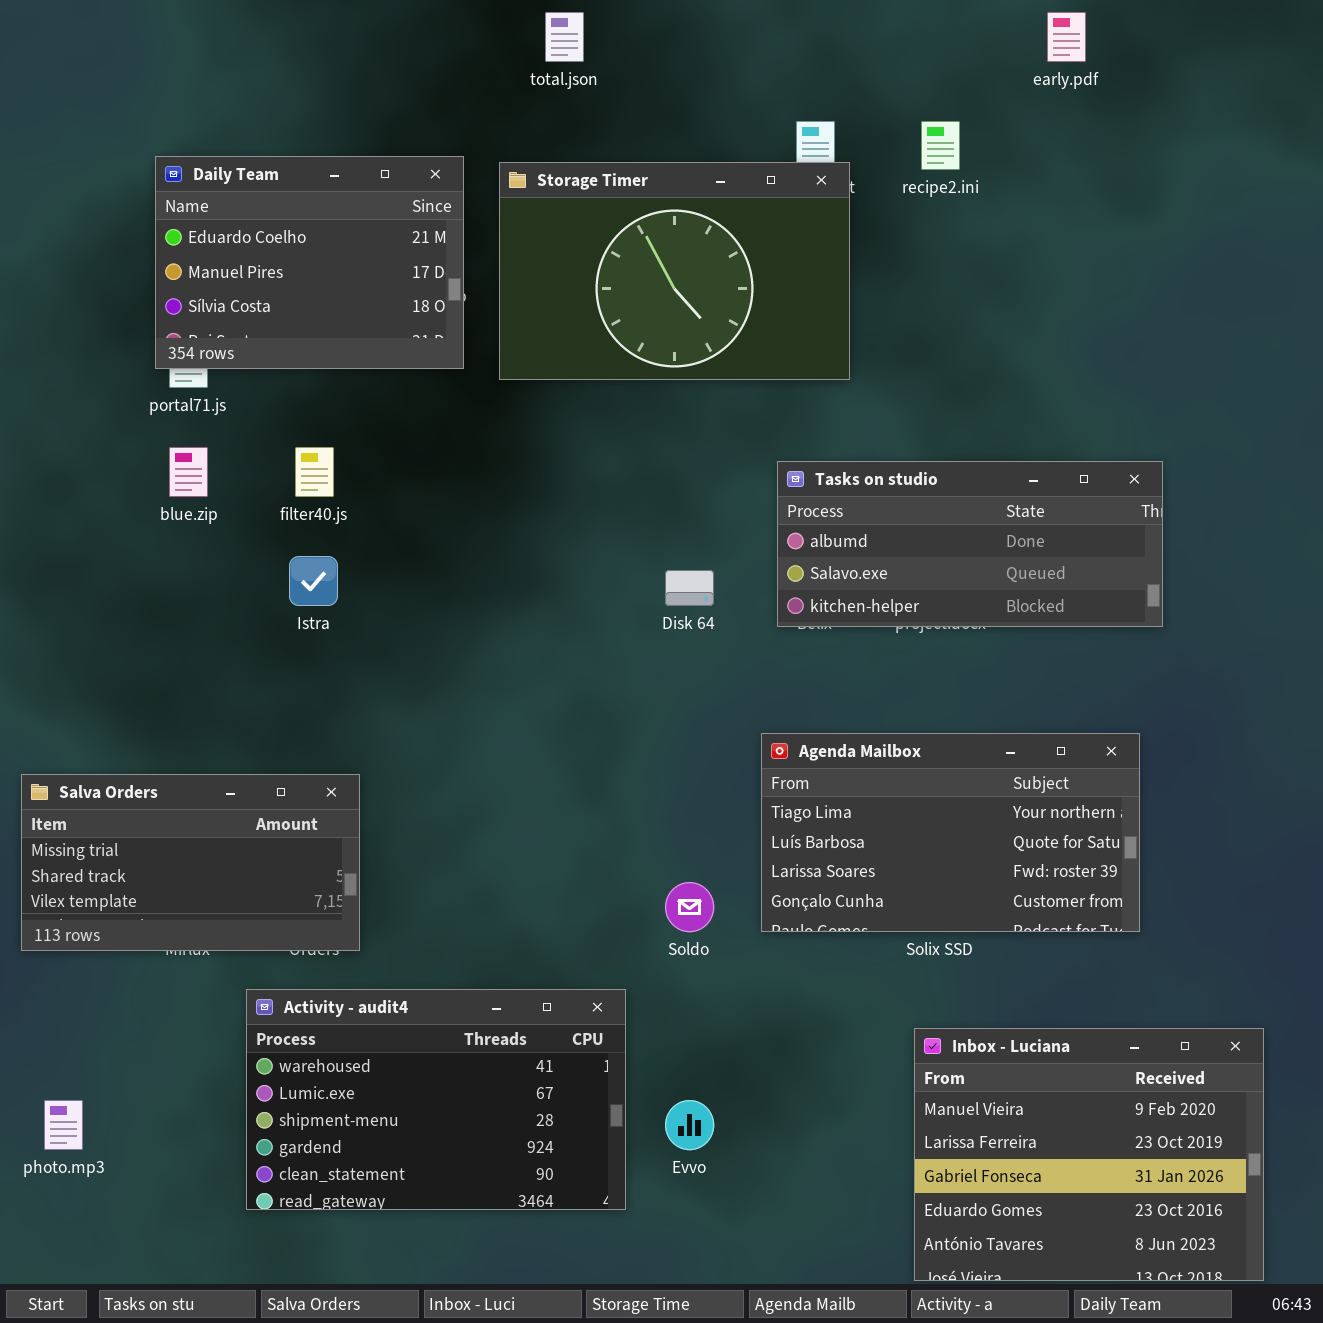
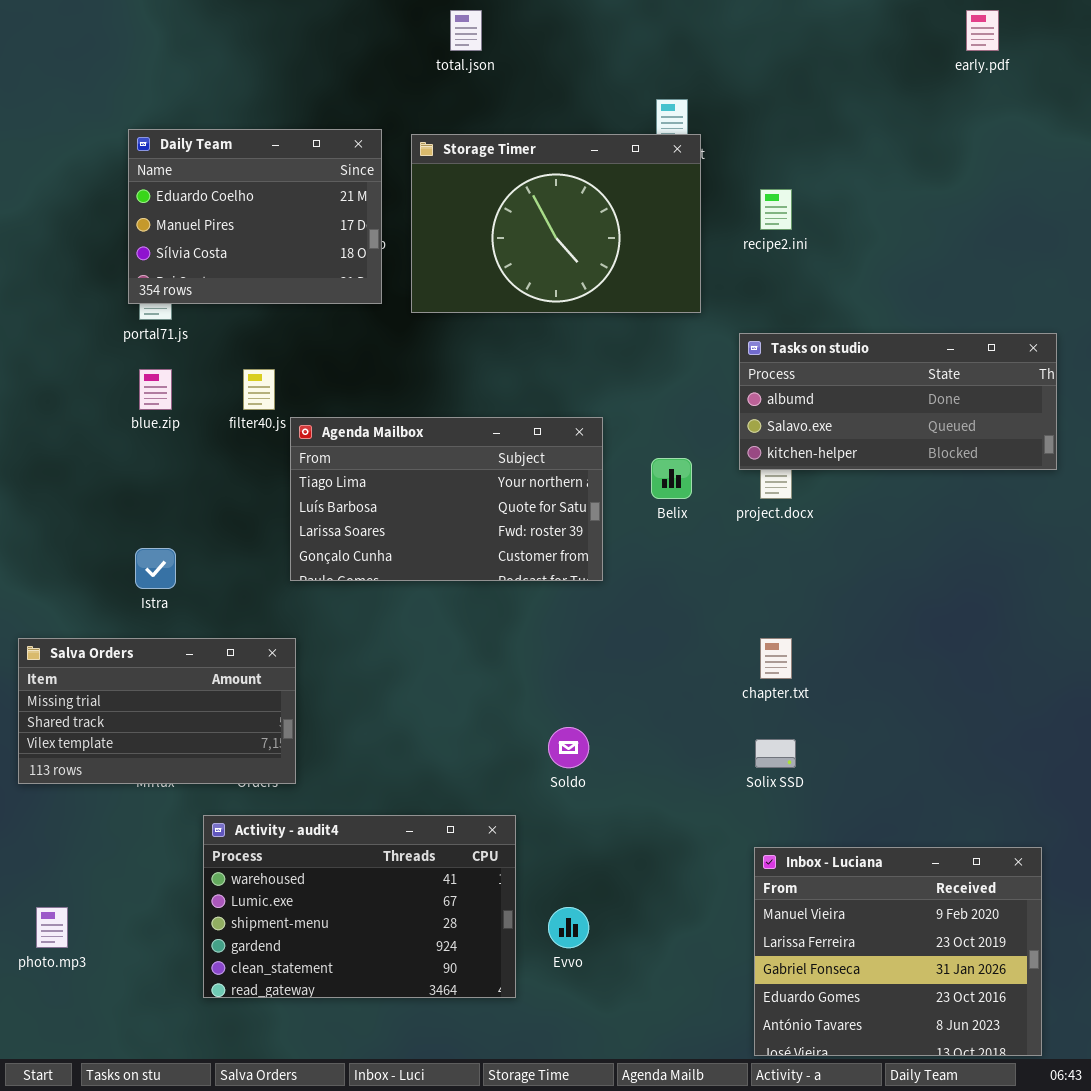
early.pdf: [1047,12,1086,62] -> [966,10,999,51], moved
recipe2.ini: [921,121,960,170] -> [760,189,792,230], moved
Tasks on studio: [777,461,1163,627] -> [739,333,1057,470], moved
Istra: [289,556,338,606] -> [135,548,176,589], moved
Agenda Mailbox: [761,733,1140,932] -> [290,417,603,581], moved

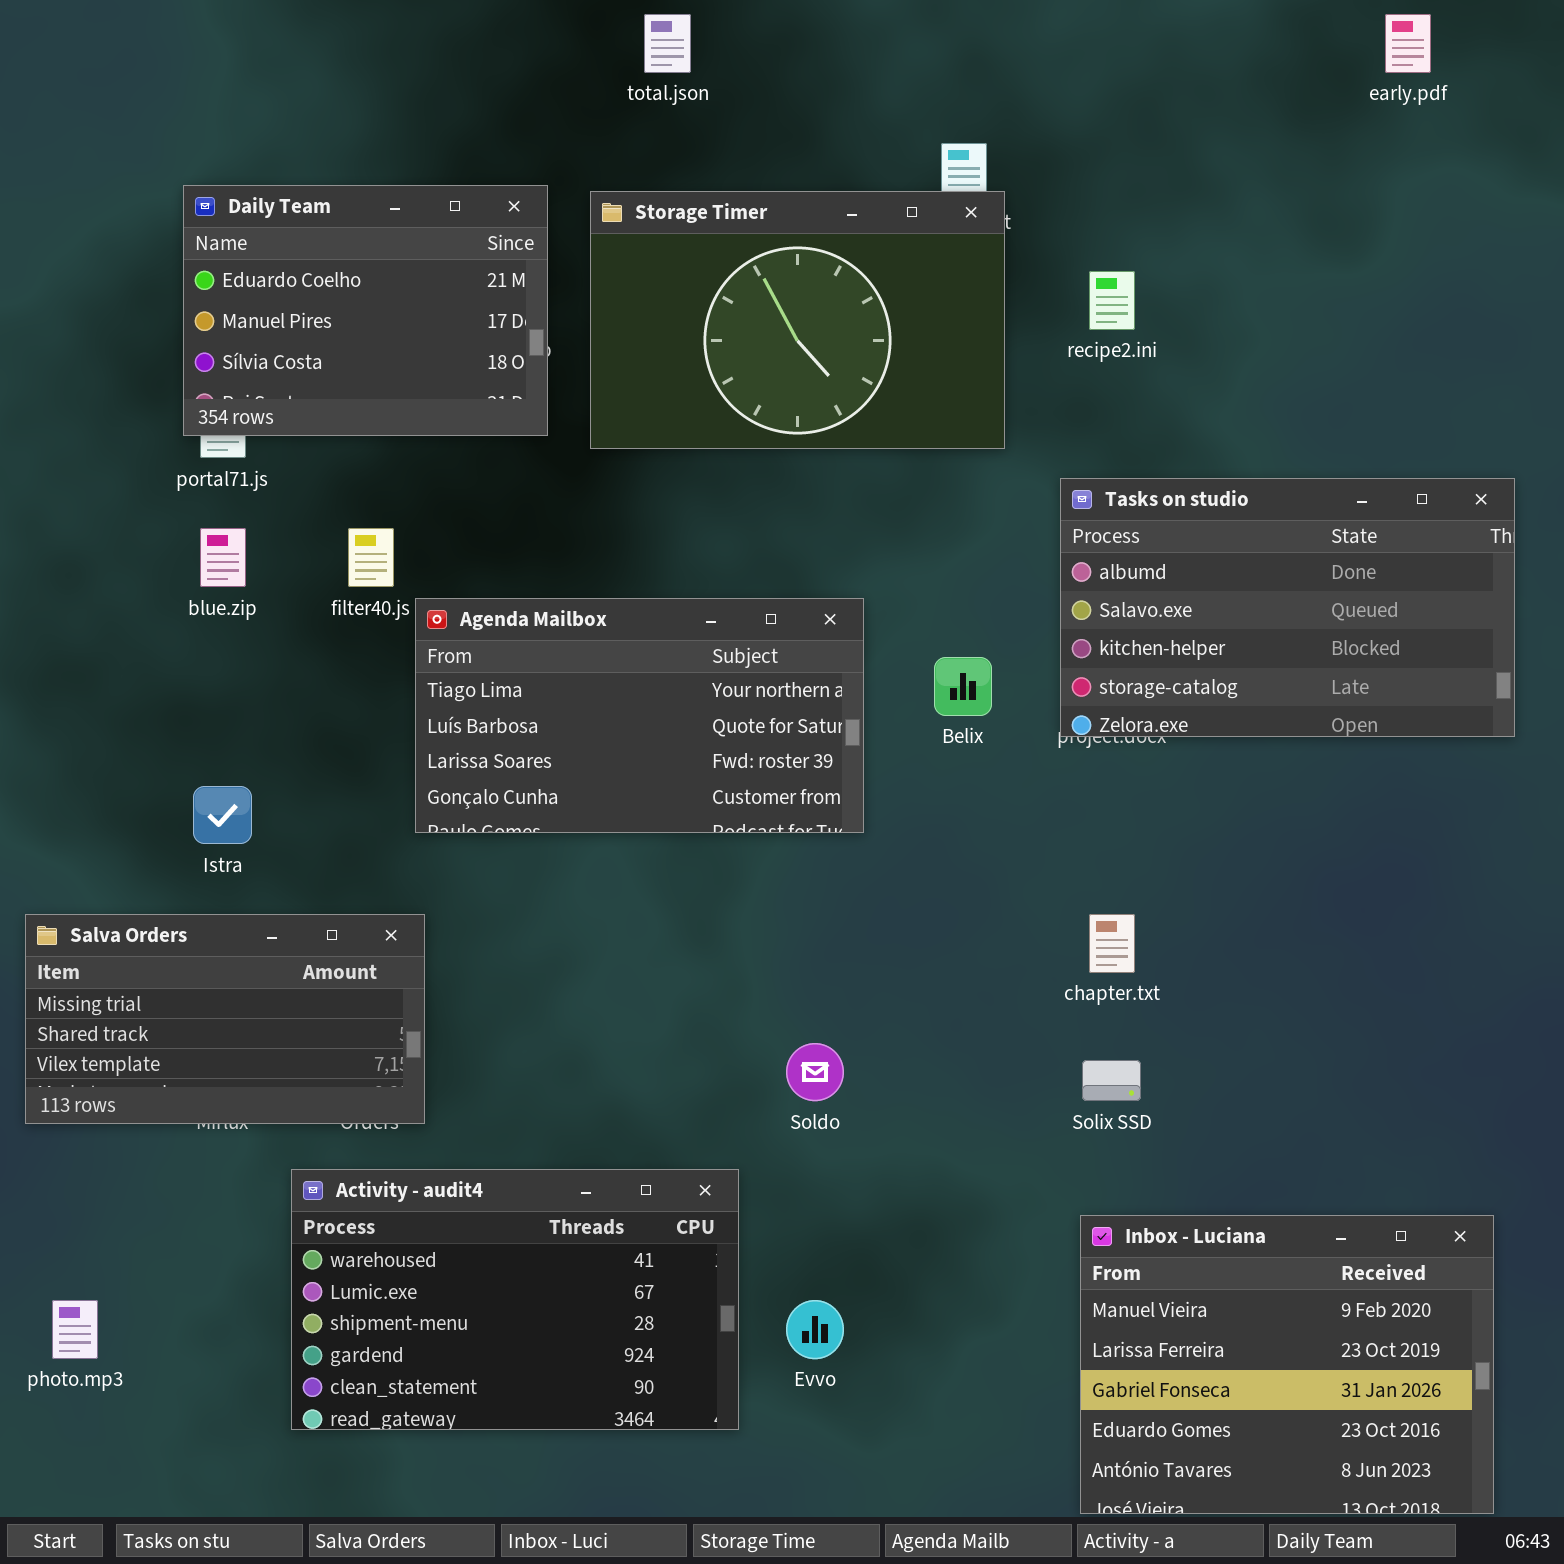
Tasks on studio: [739,333,1057,470] -> [1060,478,1515,737], resized

